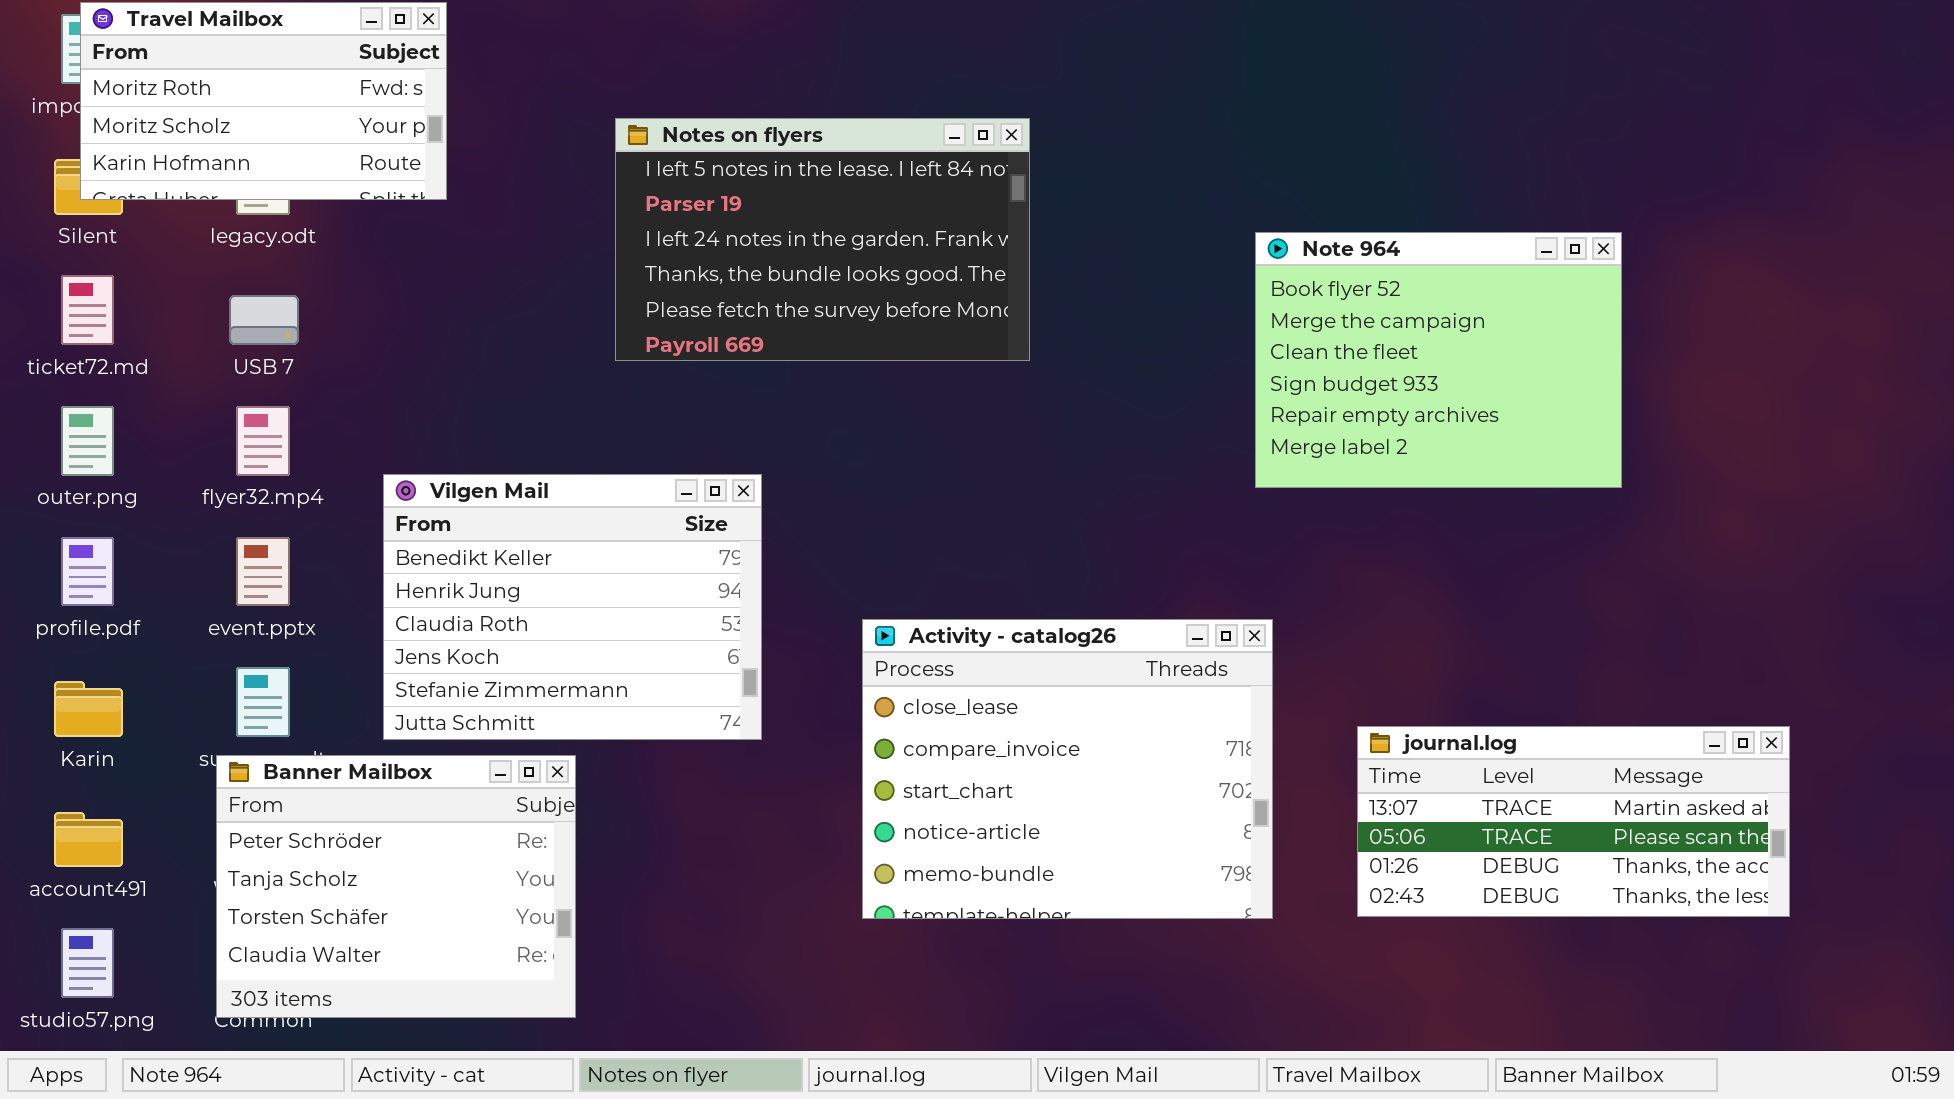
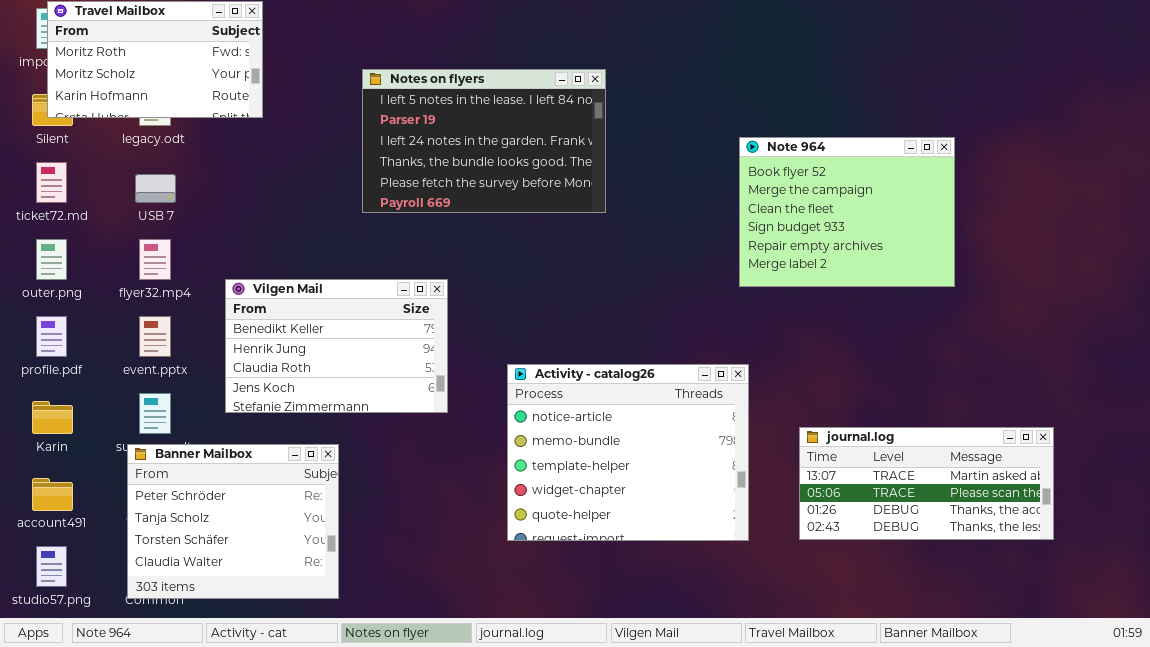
Vilgen Mail: [383,474,762,740] -> [225,279,448,413], resized
Activity - catalog26: [862,619,1273,919] -> [507,364,749,541], scrolled down 3 rows

